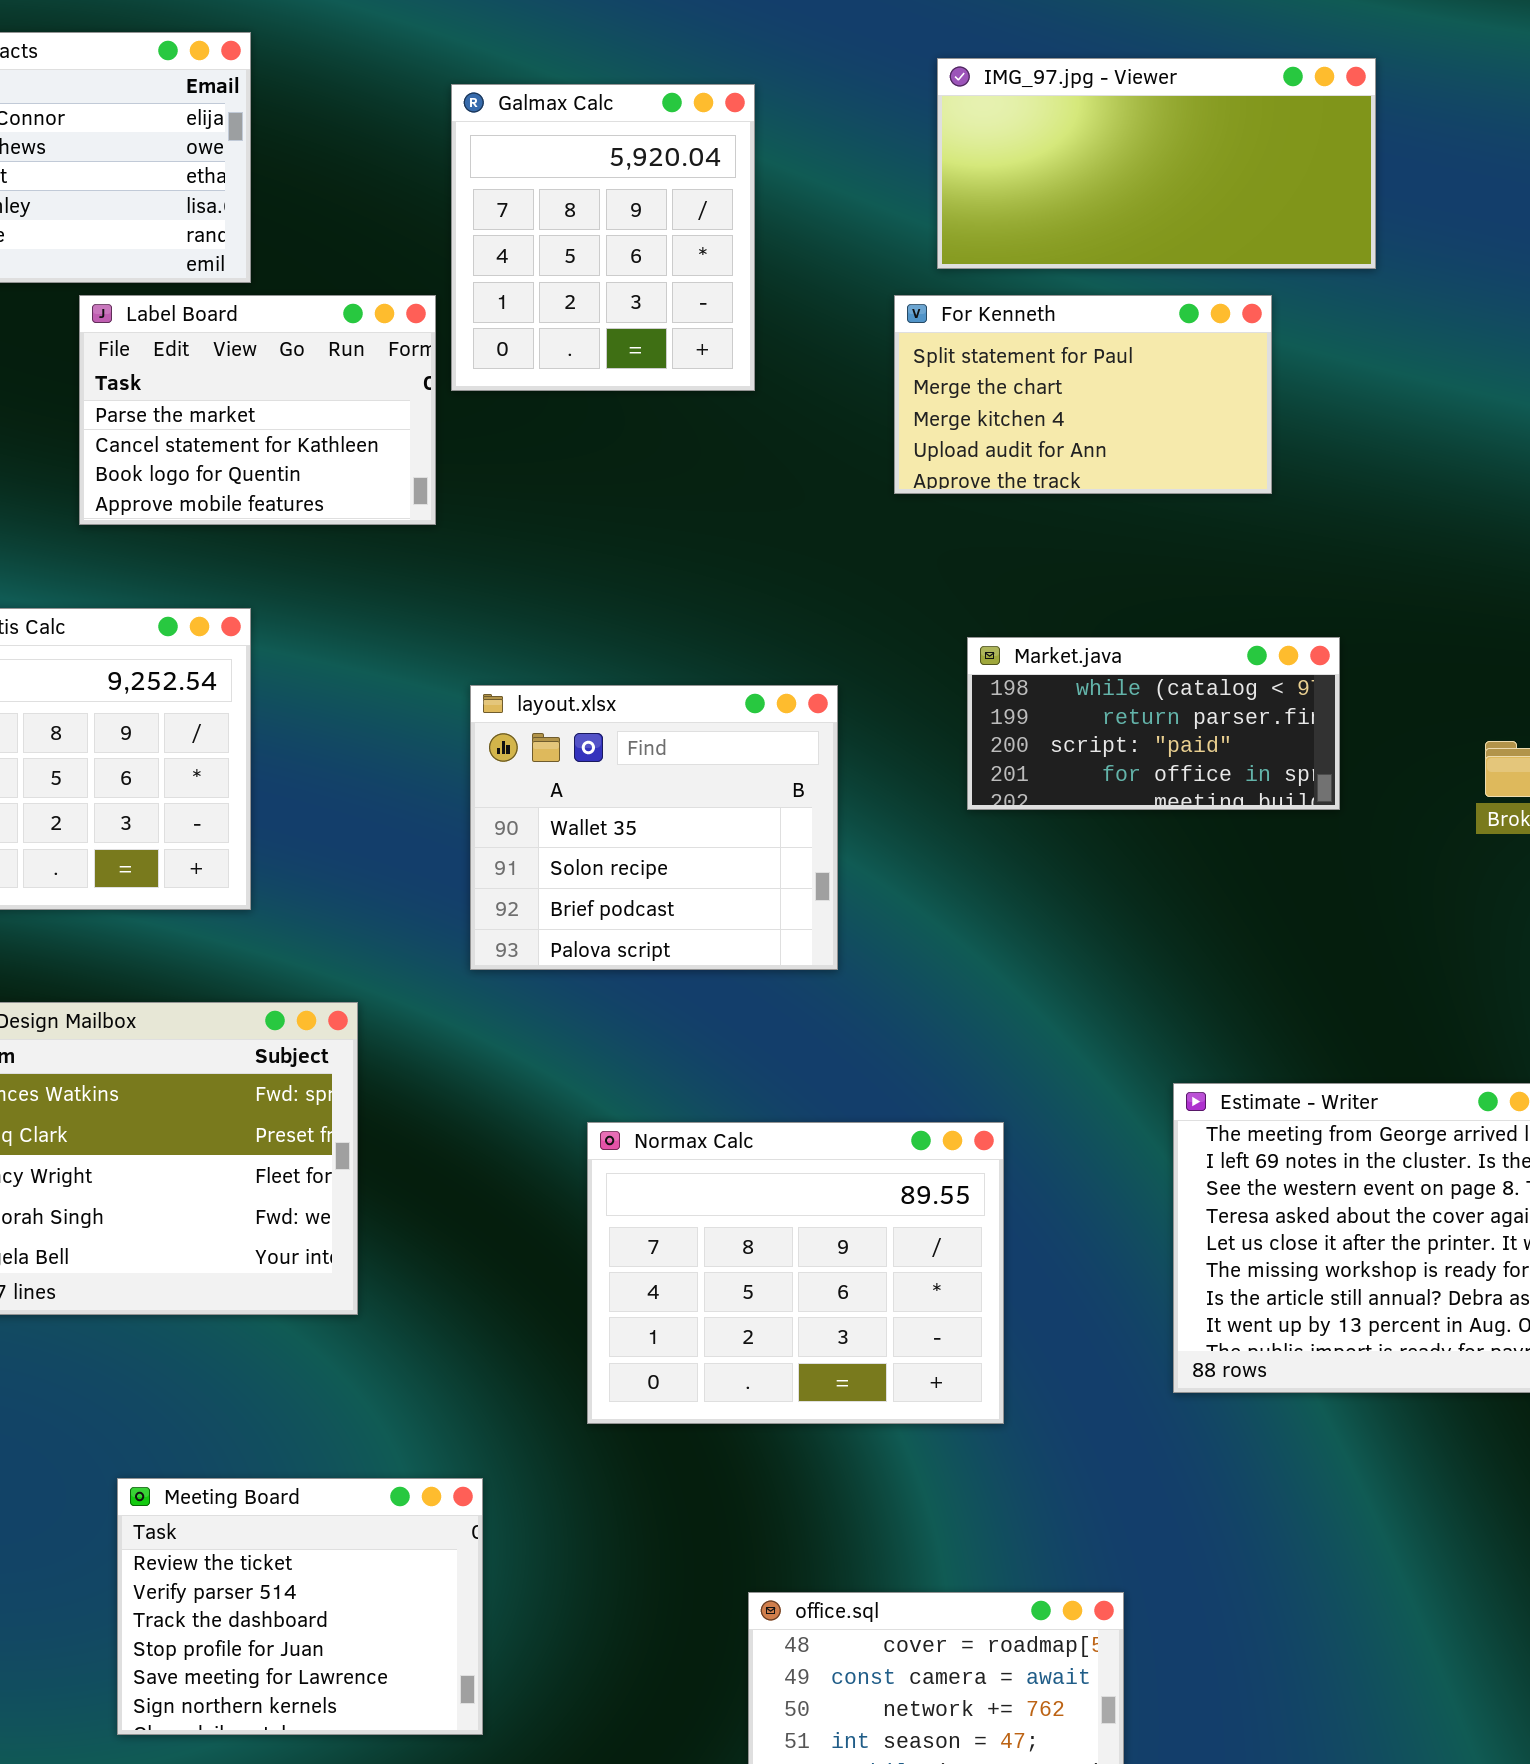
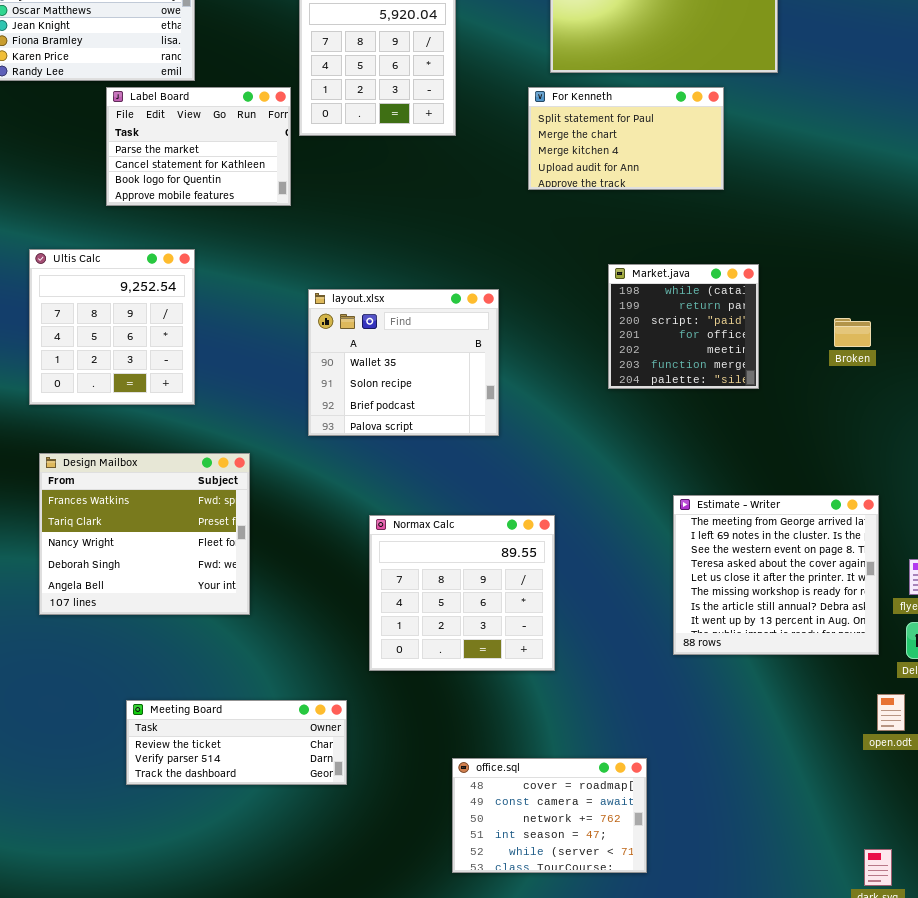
Market.java: [967,637,1340,810] -> [608,264,759,389], resized
Normax Calc: [587,1122,1004,1424] -> [369,515,555,671], resized
Meeting Board: [117,1478,483,1735] -> [126,700,347,785], resized

